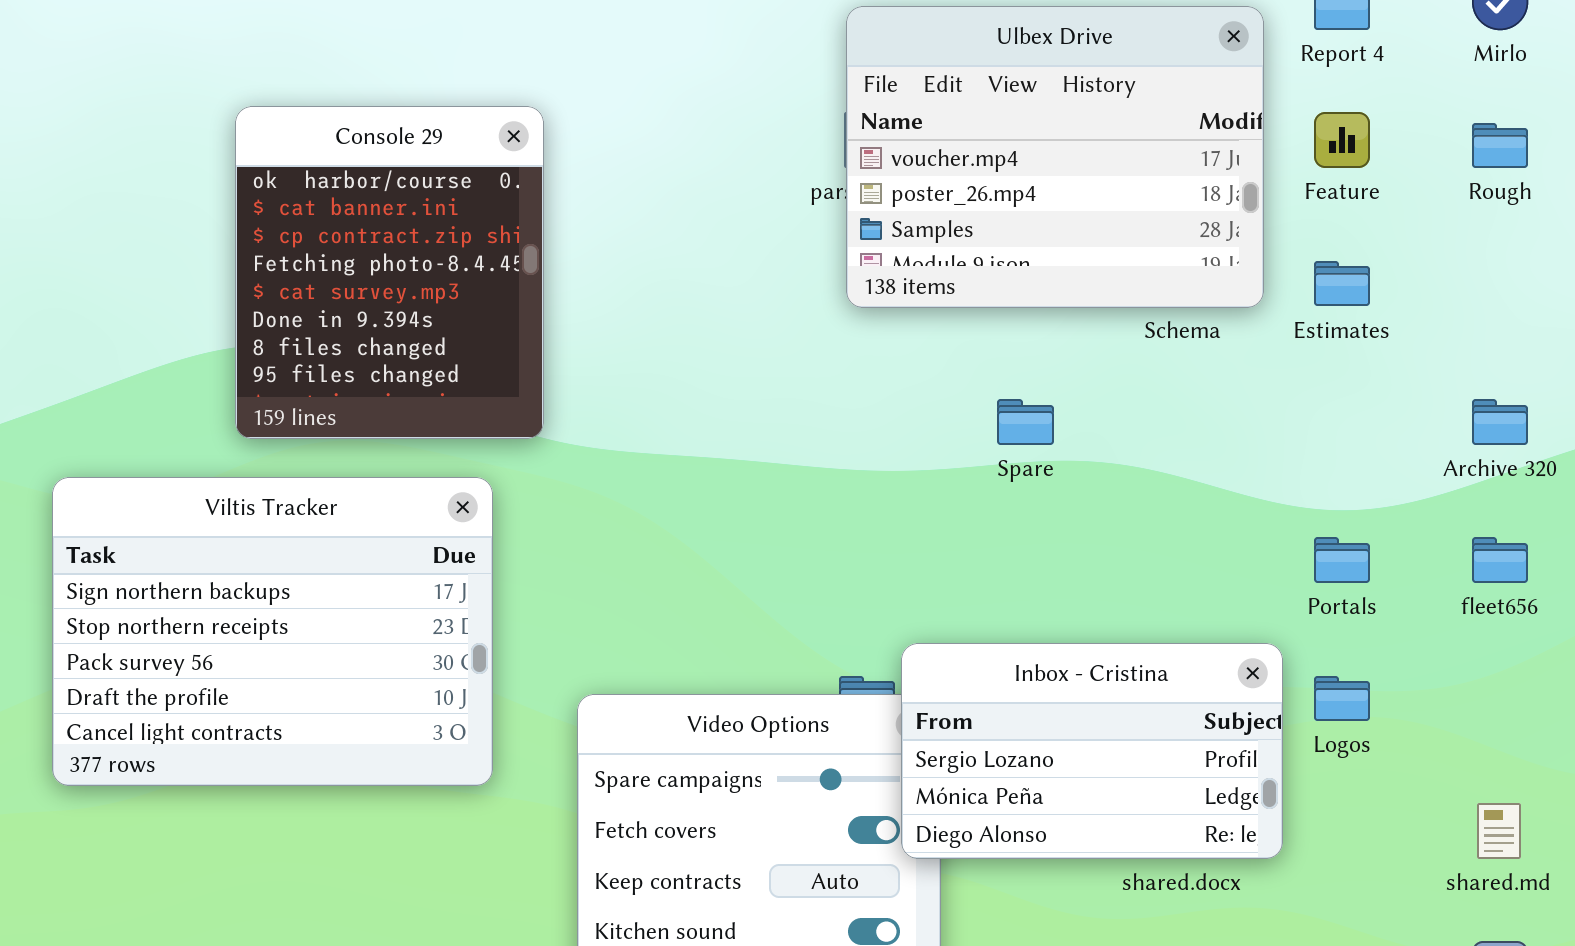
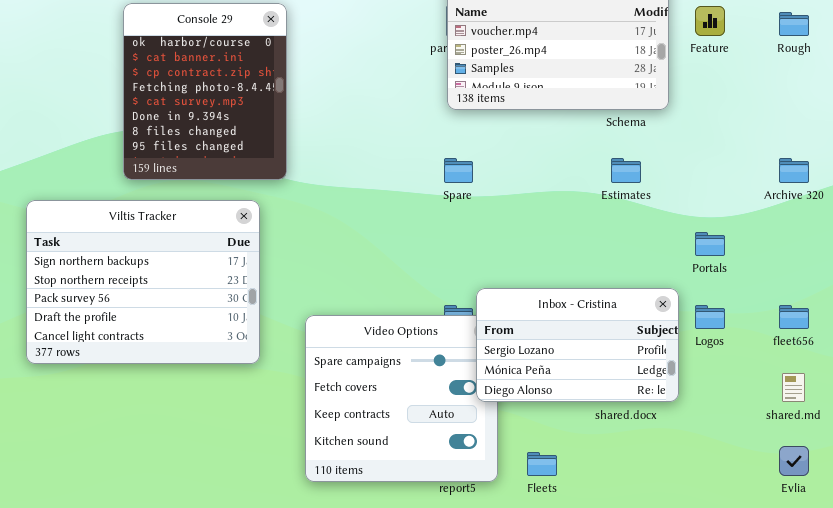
Estimates: [1314,261,1370,306] -> [611,158,641,183], moved
Spare: [997,399,1054,445] -> [444,158,473,183], moved
fleet656: [1472,537,1528,583] -> [779,305,809,329], moved

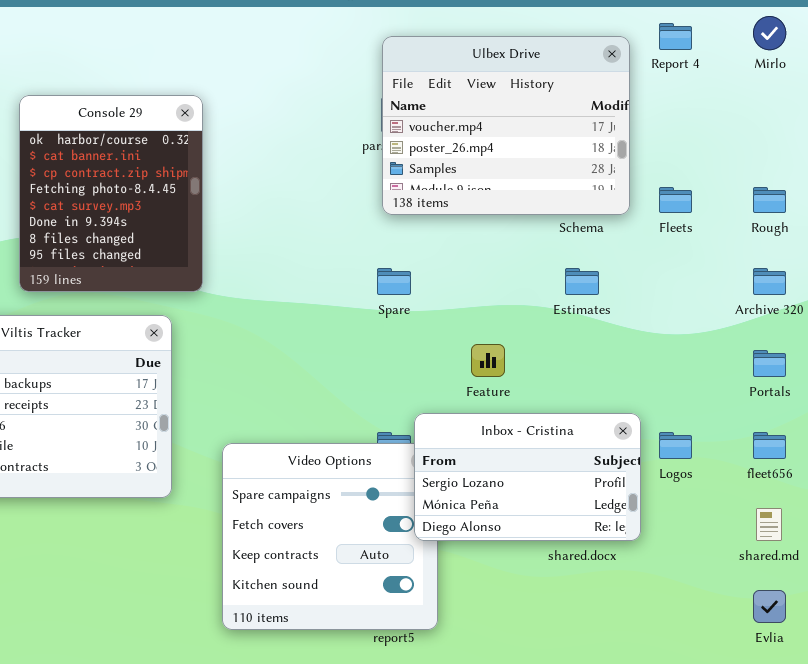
Feature: [695,6,725,36] -> [471,344,505,377], moved
Rough: [779,12,809,36] -> [753,187,786,213], moved
Portals: [695,232,725,256] -> [753,350,786,377], moved
Fleets: [527,452,557,476] -> [659,187,692,213], moved

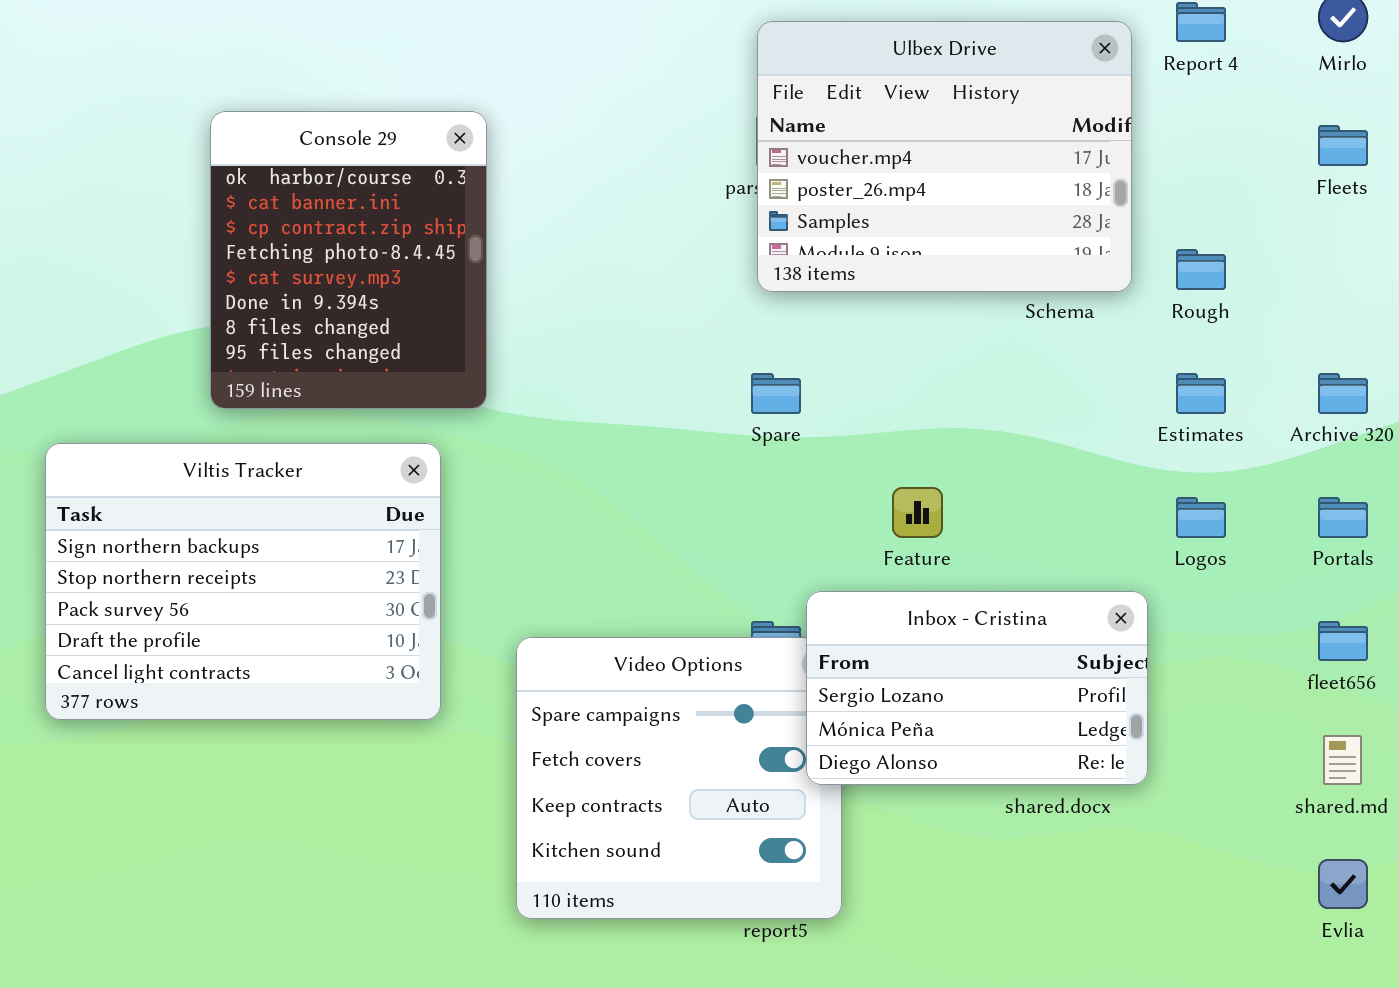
Fleets: [659,187,692,213] -> [1318,125,1368,166], moved
Rough: [753,187,786,213] -> [1176,249,1226,290], moved
Estimates: [565,268,599,295] -> [1176,373,1226,414], moved
Logos: [659,432,692,459] -> [1176,497,1226,538], moved

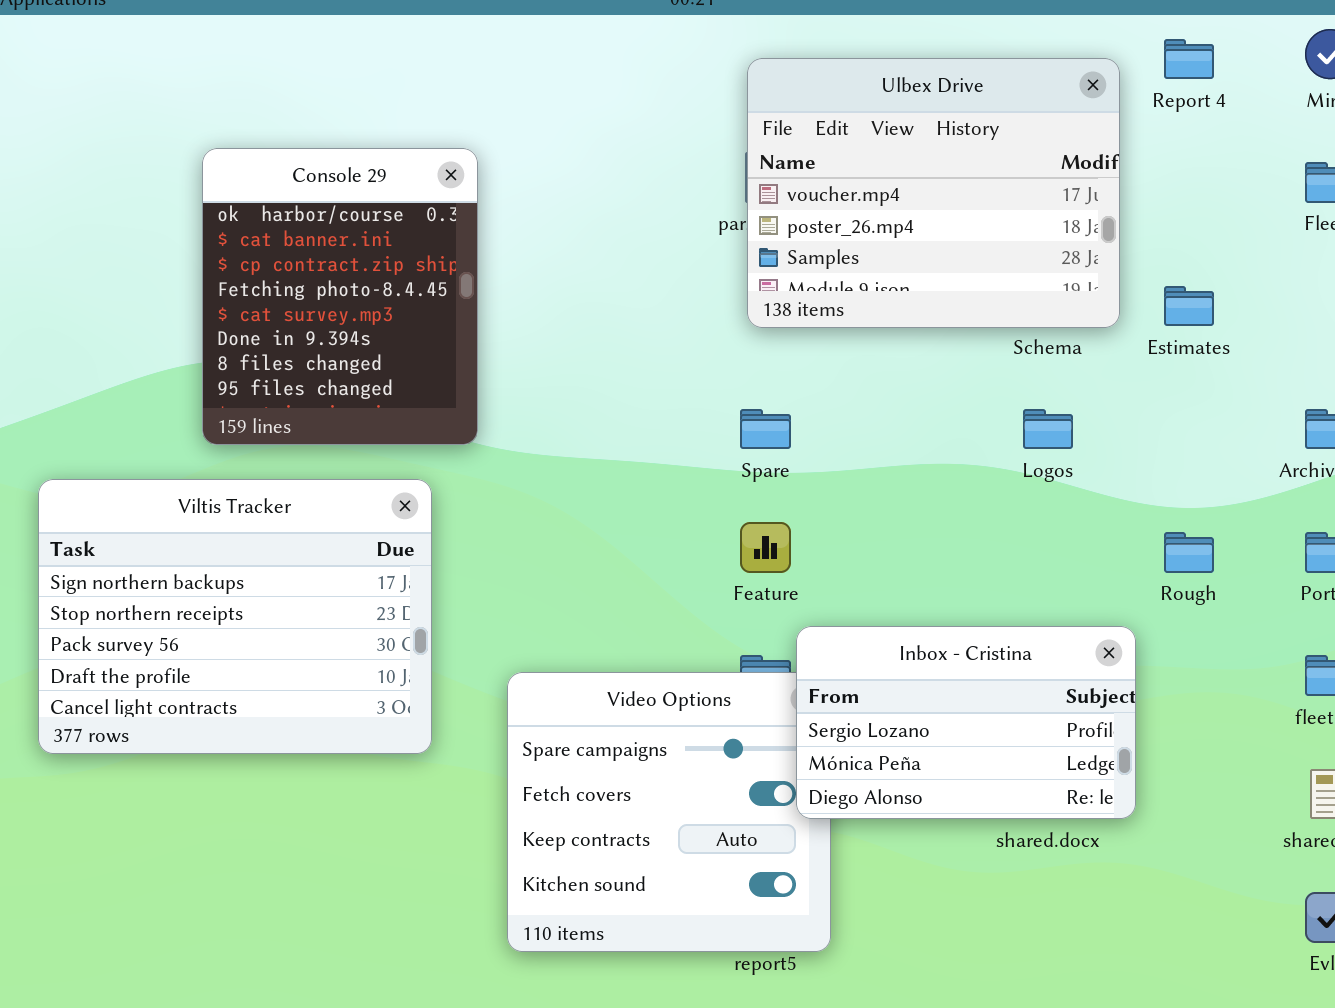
Rough: [1176,249,1226,290] -> [1164,532,1214,573], moved
Estimates: [1176,373,1226,414] -> [1164,286,1214,326], moved
Feature: [892,487,943,538] -> [740,522,791,573], moved
Logos: [1176,497,1226,538] -> [1023,409,1073,449], moved

